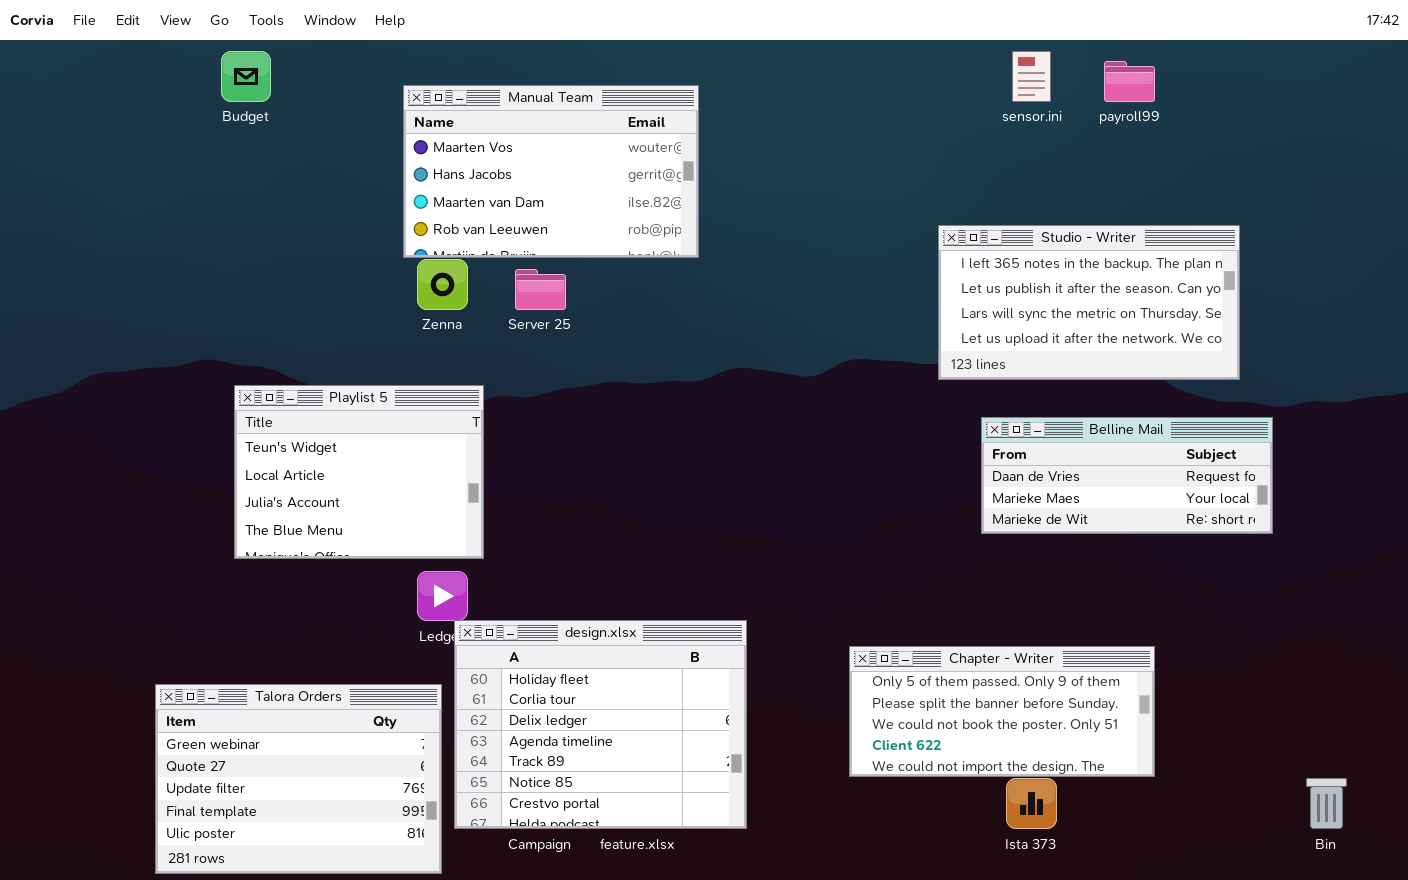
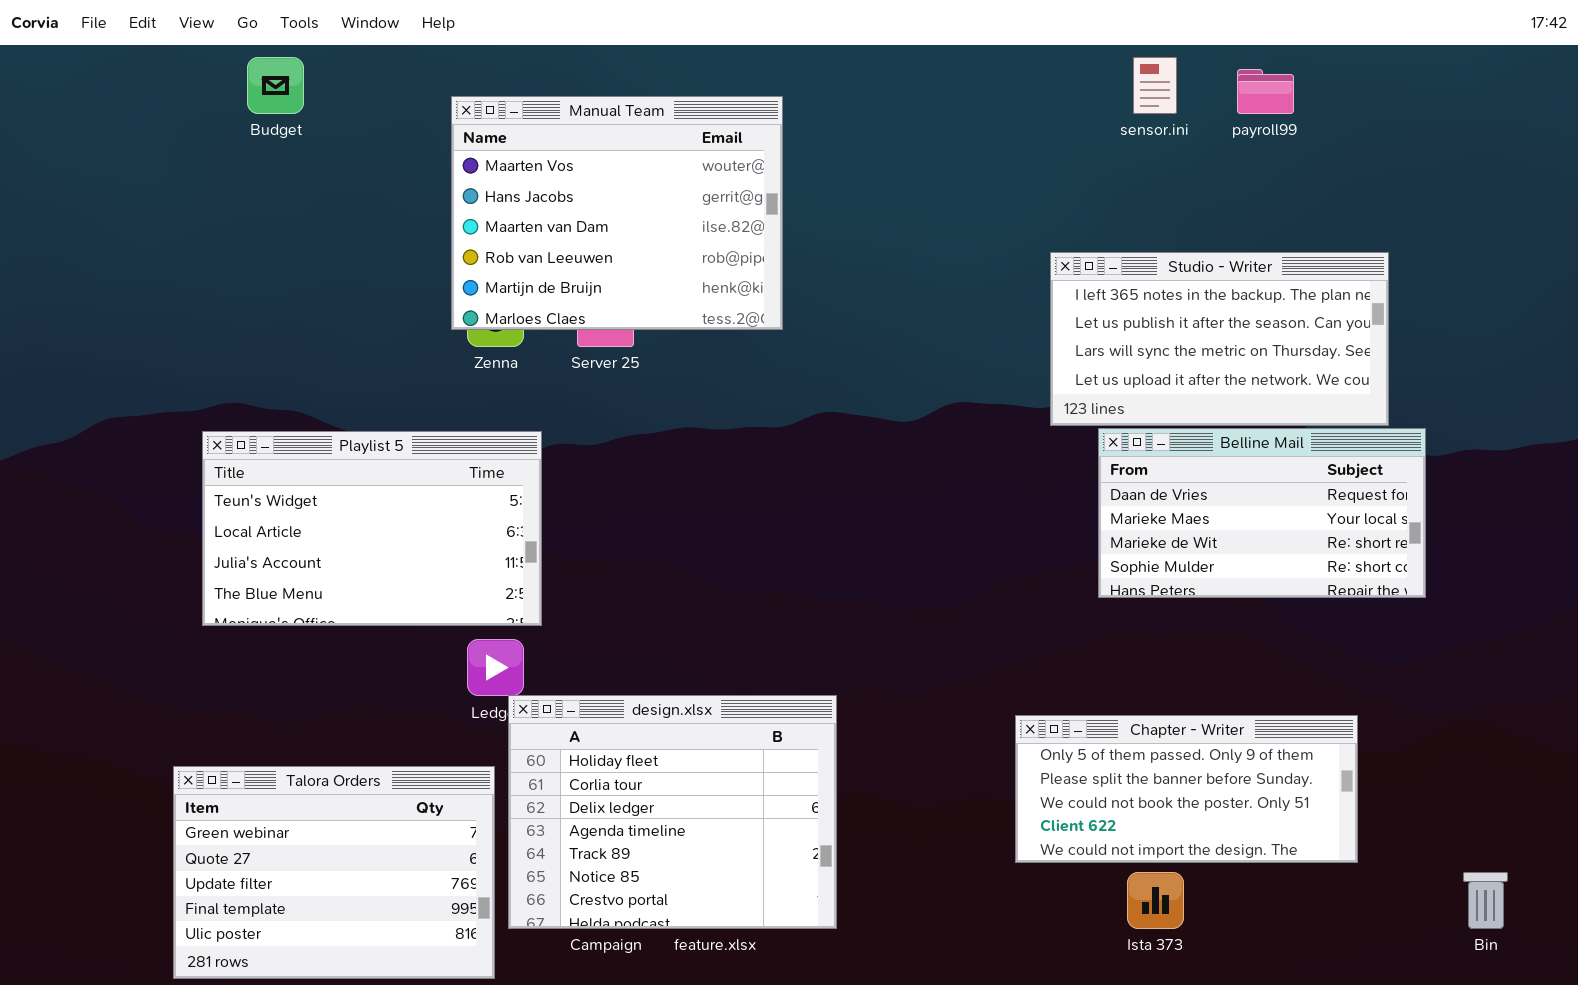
Manual Team: [403,85,699,258] -> [451,96,783,330], resized
Playlist 5: [234,385,484,559] -> [202,431,542,626], resized
Belline Mail: [981,417,1273,534] -> [1098,428,1426,598], resized
Chapter - Writer: [849,646,1155,777] -> [1015,715,1358,863], moved

